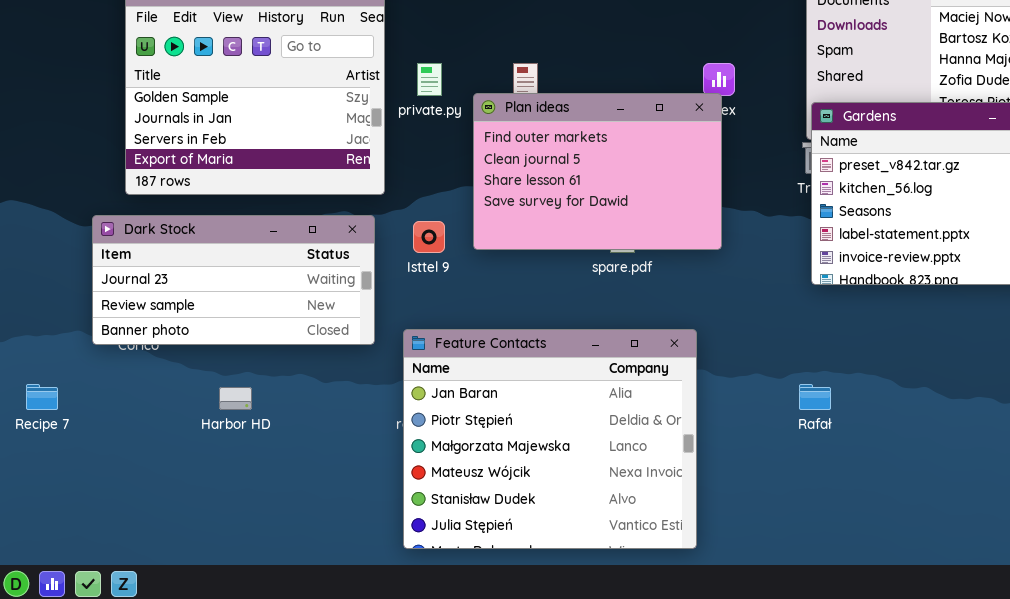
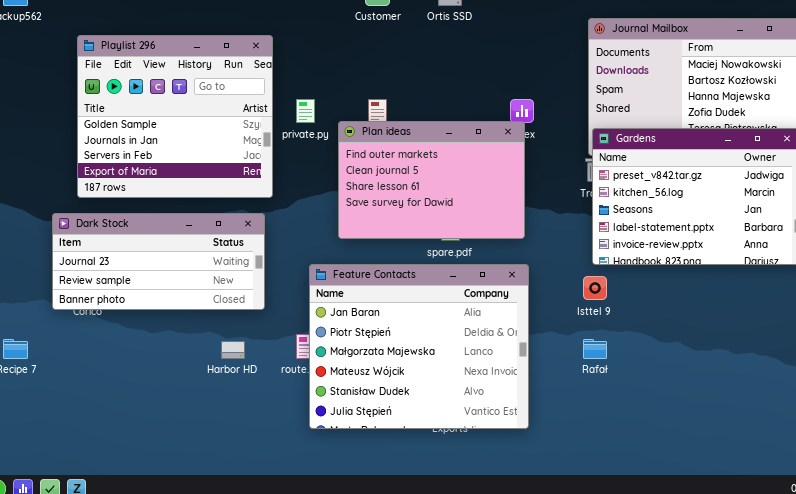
Isttel 9: [413,221,445,253] -> [583,276,607,300], moved
Feature Contacts: [403,329,697,549] -> [309,264,529,429], moved
Harbor HD: [219,387,252,410] -> [221,341,245,359], moved

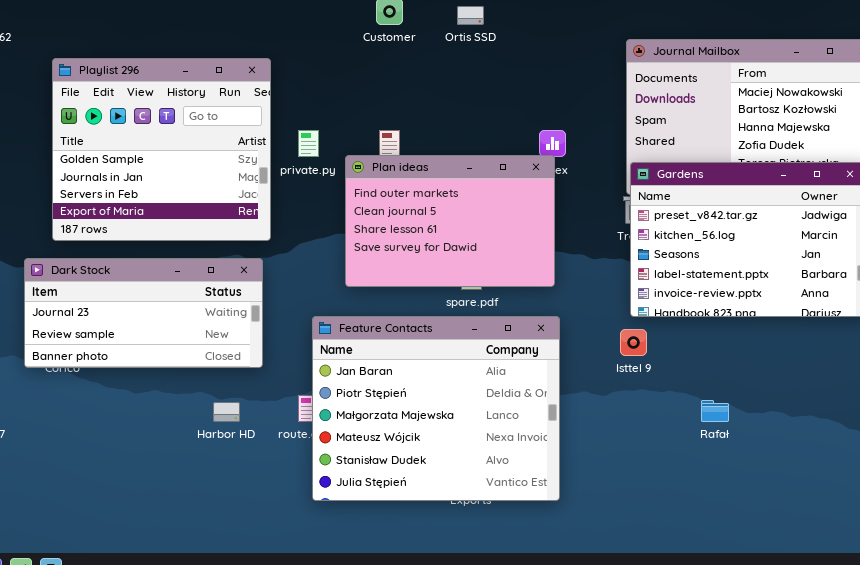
Rafał: [583,339,607,359] -> [701,400,729,422], moved

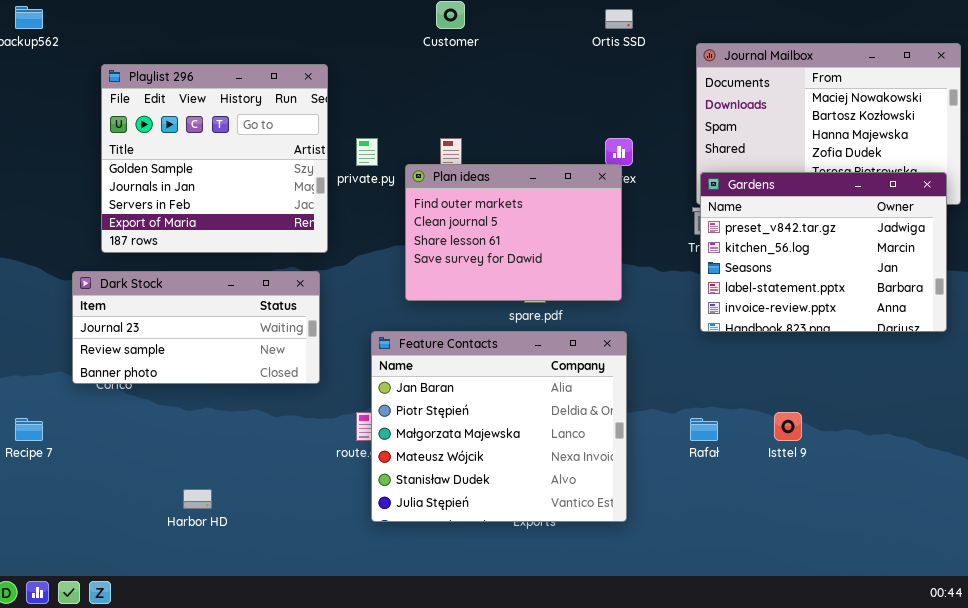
Ortis SSD: [457,6,484,25] -> [605,9,633,29], moved
Isttel 9: [620,329,647,356] -> [774,412,802,441], moved
Rafał: [701,400,729,422] -> [690,418,718,441], moved
Harbor HD: [213,402,240,422] -> [183,489,212,509], moved

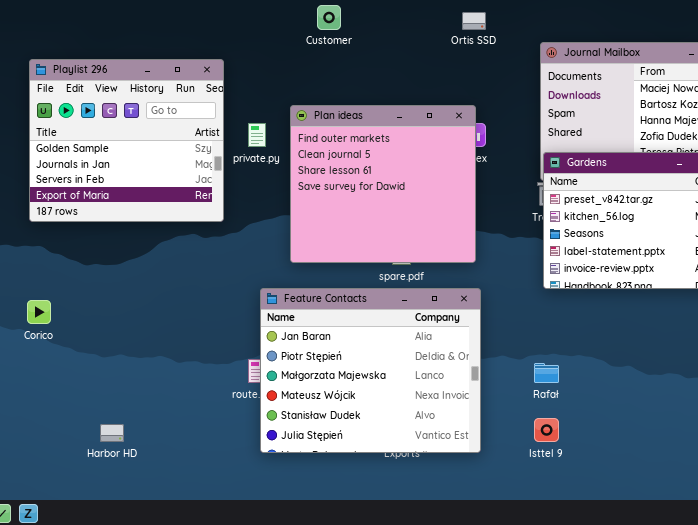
Plan ideas: [405,164,622,301] -> [290,105,476,263], resized
Dark Stock: [72,271,320,384] -> none, closed
Isttel 9: [774,412,802,441] -> [534,418,559,442], moved

